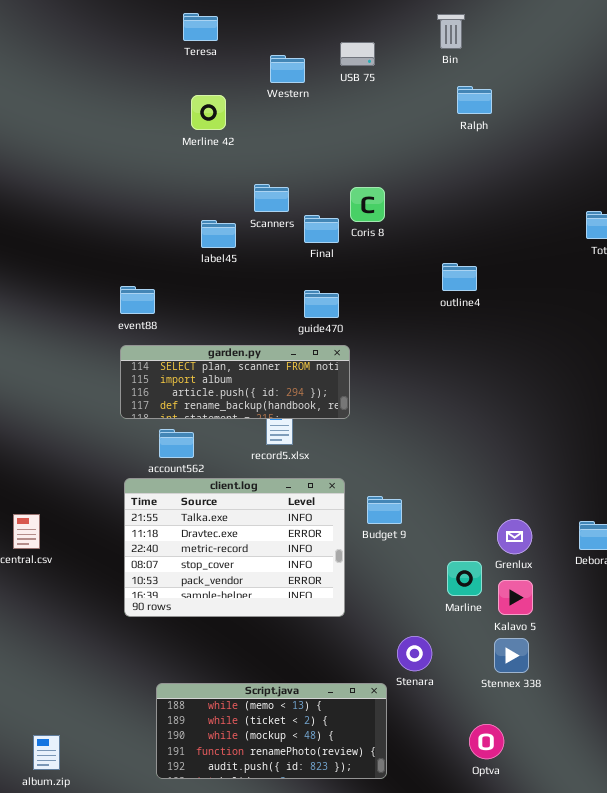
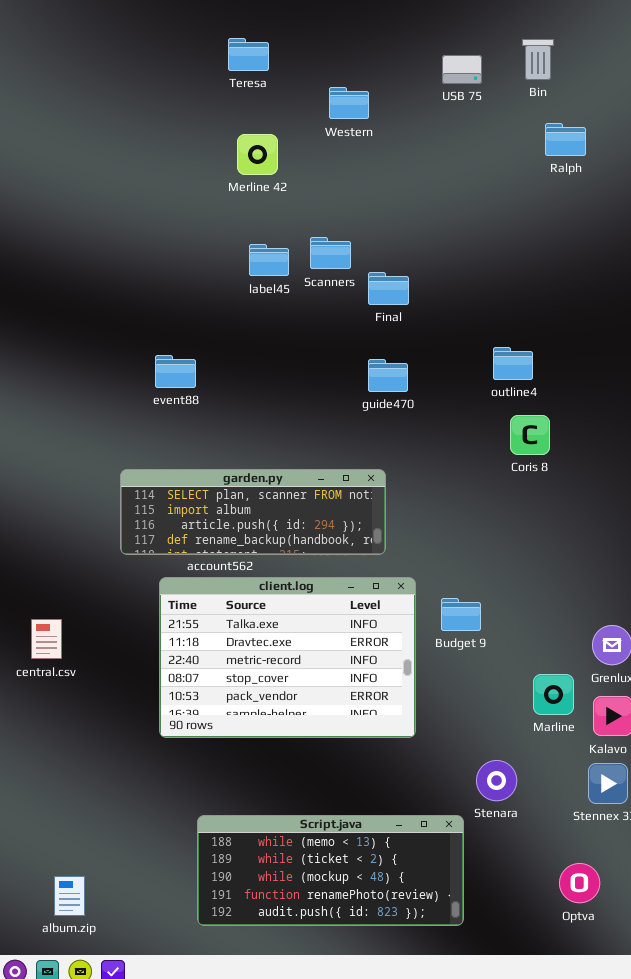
USB 75: [340,42,375,66] -> [442,55,482,84], moved
Coris 8: [350,187,385,222] -> [510,415,550,455], moved
label45: [201,220,236,248] -> [249,244,289,276], moved
outline4: [442,263,477,291] -> [493,347,533,380], moved
garden.py: [120,345,350,419] -> [120,469,386,555], moved

